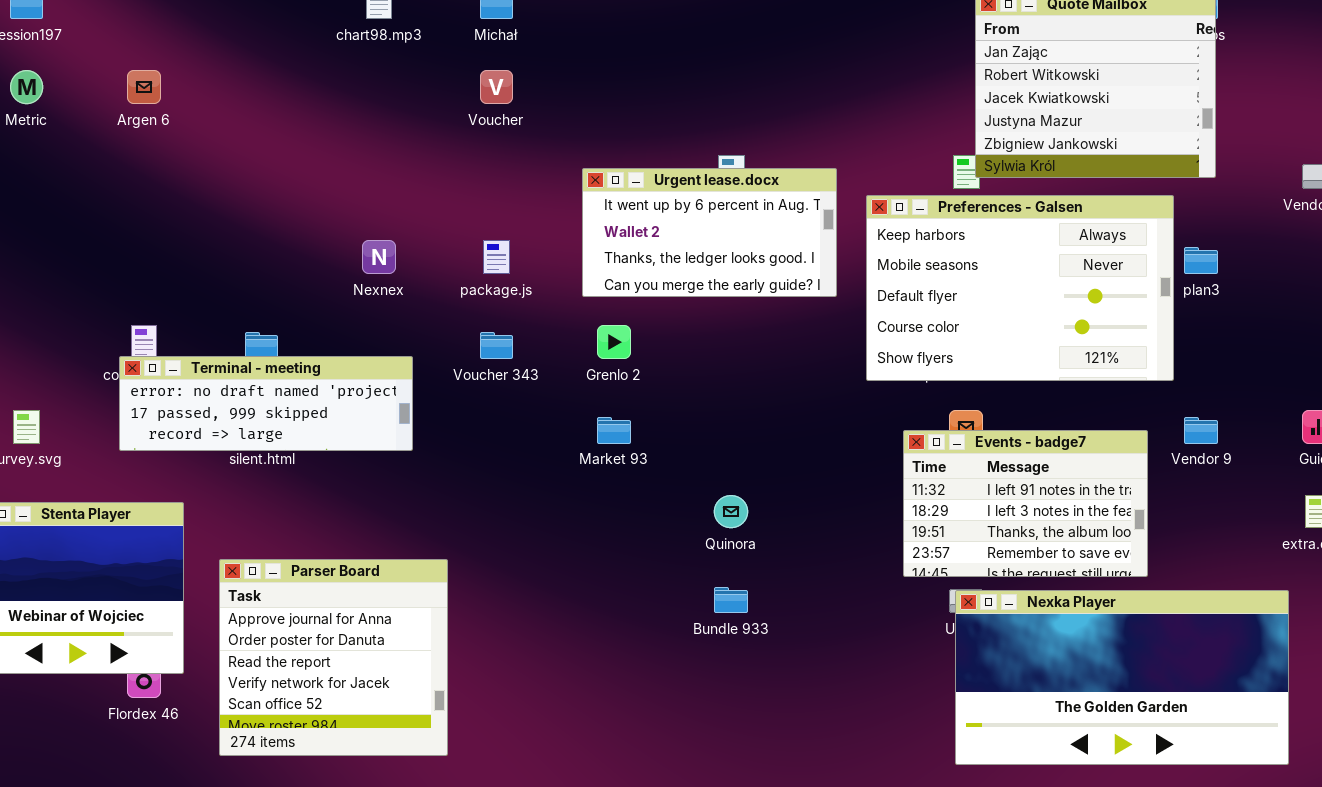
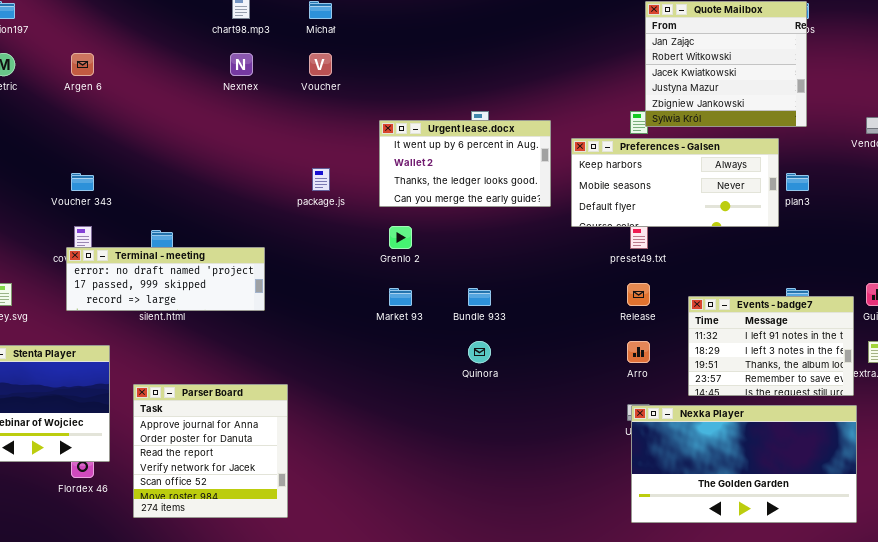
Preferences - Galsen: [866,195,1174,381] -> [571,138,779,227], resized
Nexnex: [362,240,396,274] -> [230,53,253,76], moved
Voucher 343: [480,332,513,359] -> [71,173,94,191], moved
Events - badge7: [903,430,1148,577] -> [688,296,854,396], moved
Bundle 933: [714,587,748,613] -> [468,288,491,306], moved

